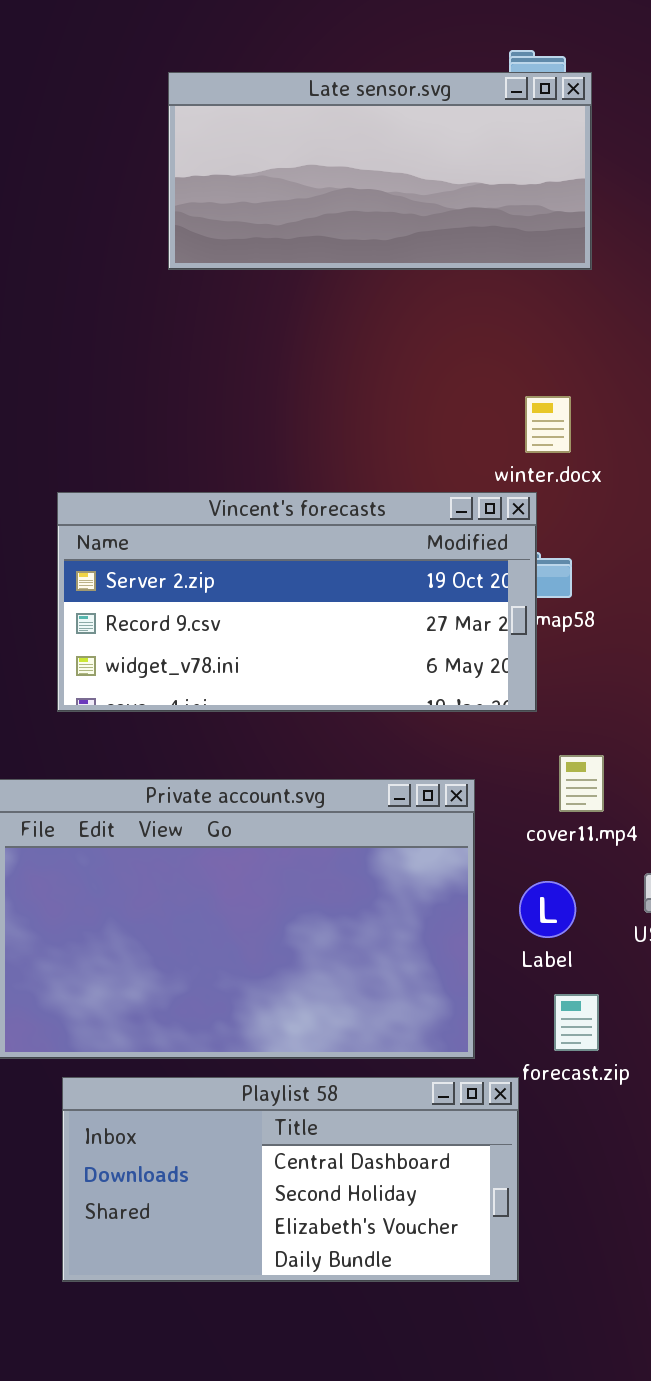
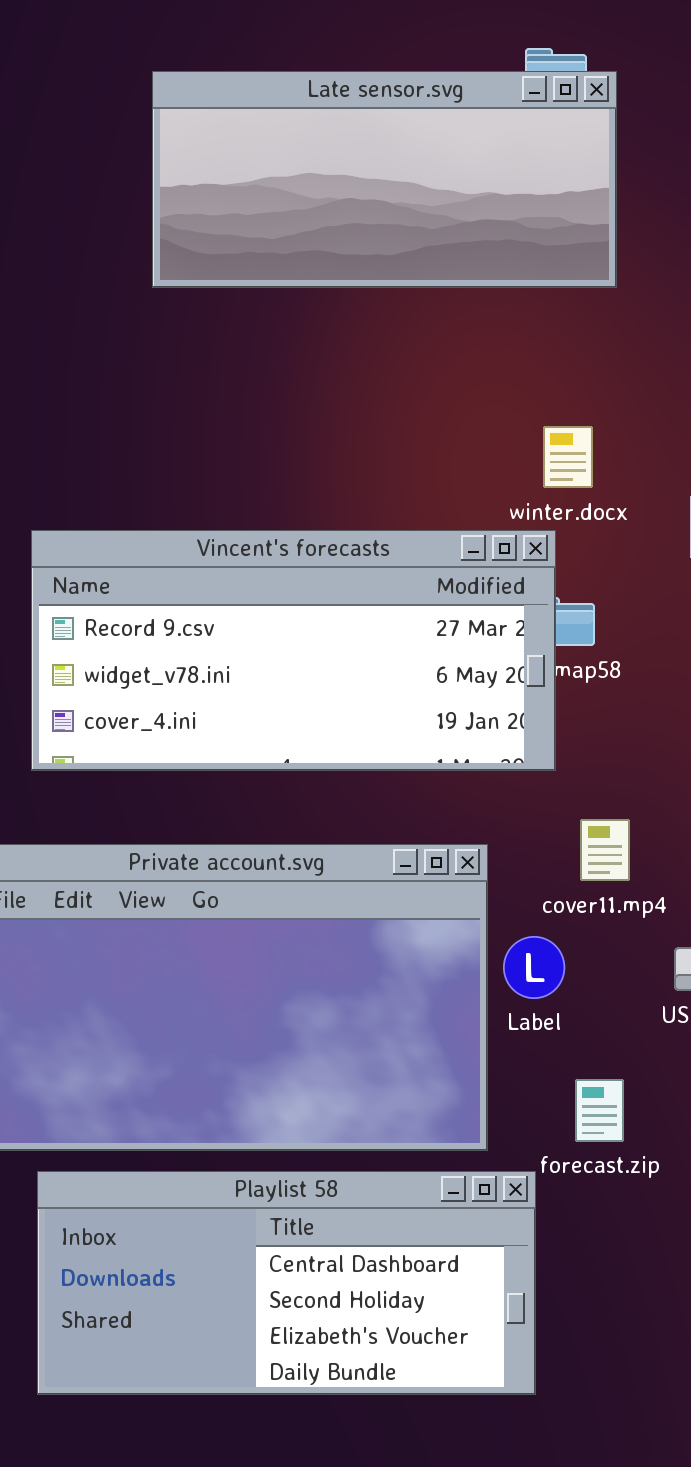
Vincent's forecasts: [57,492,537,712] -> [31,530,556,771], scrolled down 1 row
Label: [519,881,576,938] -> [503,936,565,999], moved

